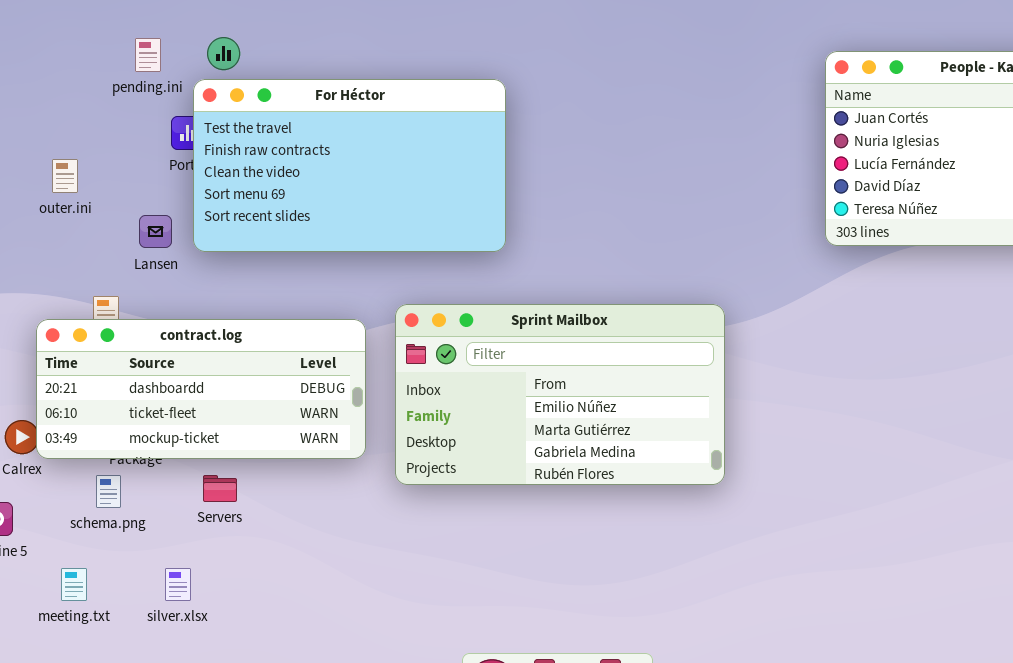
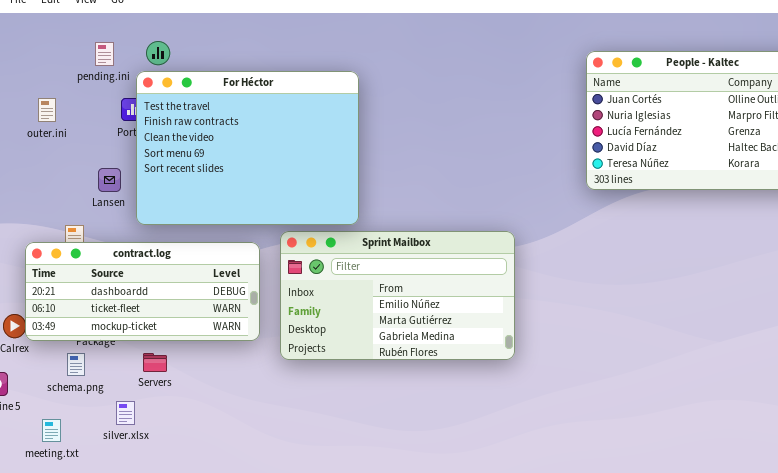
For Héctor: [193,79,506,252] -> [136,71,359,225], resized
outer.ini: [52,159,78,193] -> [38,98,56,122], moved
silver.xlsx: [165,568,191,601] -> [116,401,135,425], moved

